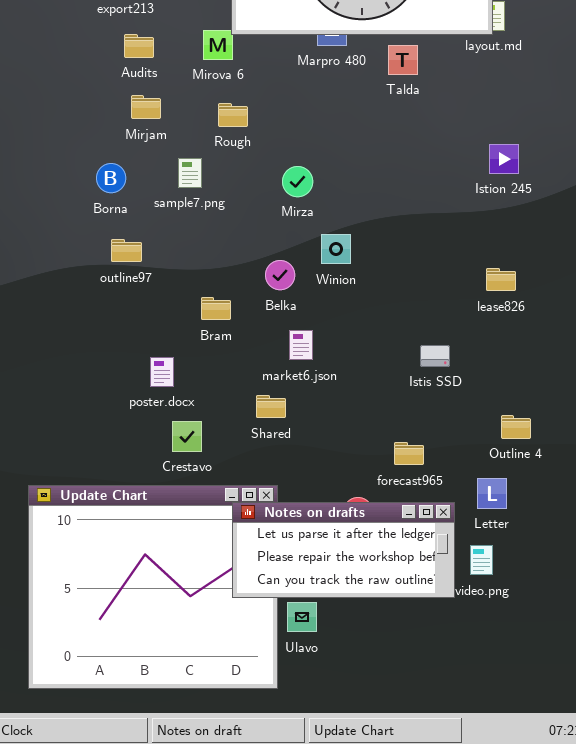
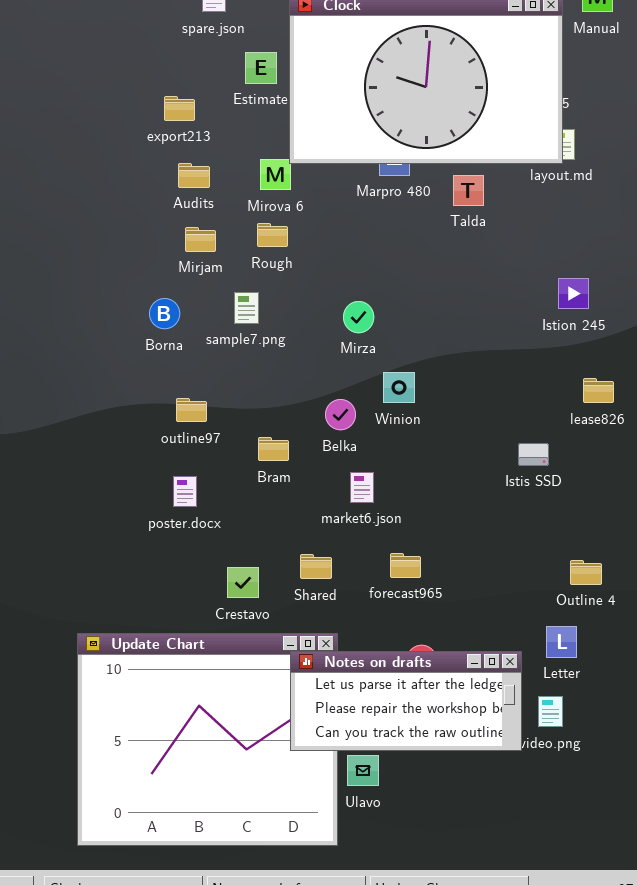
Rough: [218,103,248,127] -> [257,223,288,247], moved
outline97: [111,239,142,262] -> [176,398,207,422], moved
lease826: [486,268,516,291] -> [583,378,614,403], moved
Istis SSD: [420,345,450,367] -> [518,443,549,466], moved
poster.docx: [150,357,174,387] -> [173,476,197,507], moved
Shared: [256,395,286,418] -> [300,554,332,579], moved
forecast965: [394,442,424,465] -> [390,553,421,578], moved

